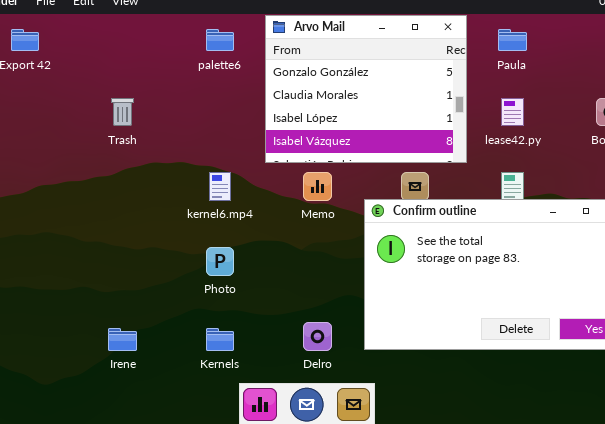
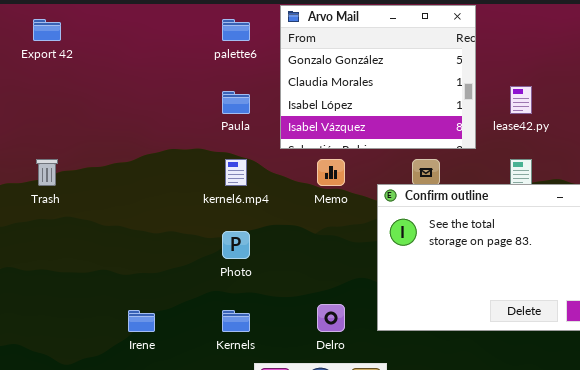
Paula: [498,29,527,51] -> [222,91,250,114], moved
Trash: [111,98,134,126] -> [36,159,58,186], moved

